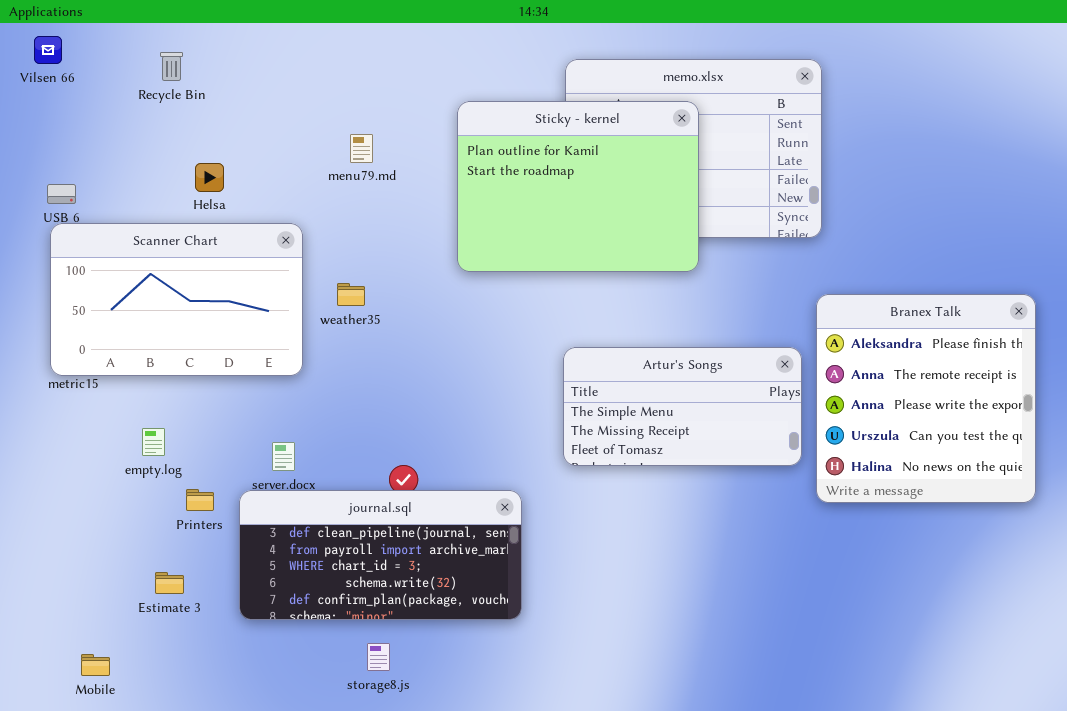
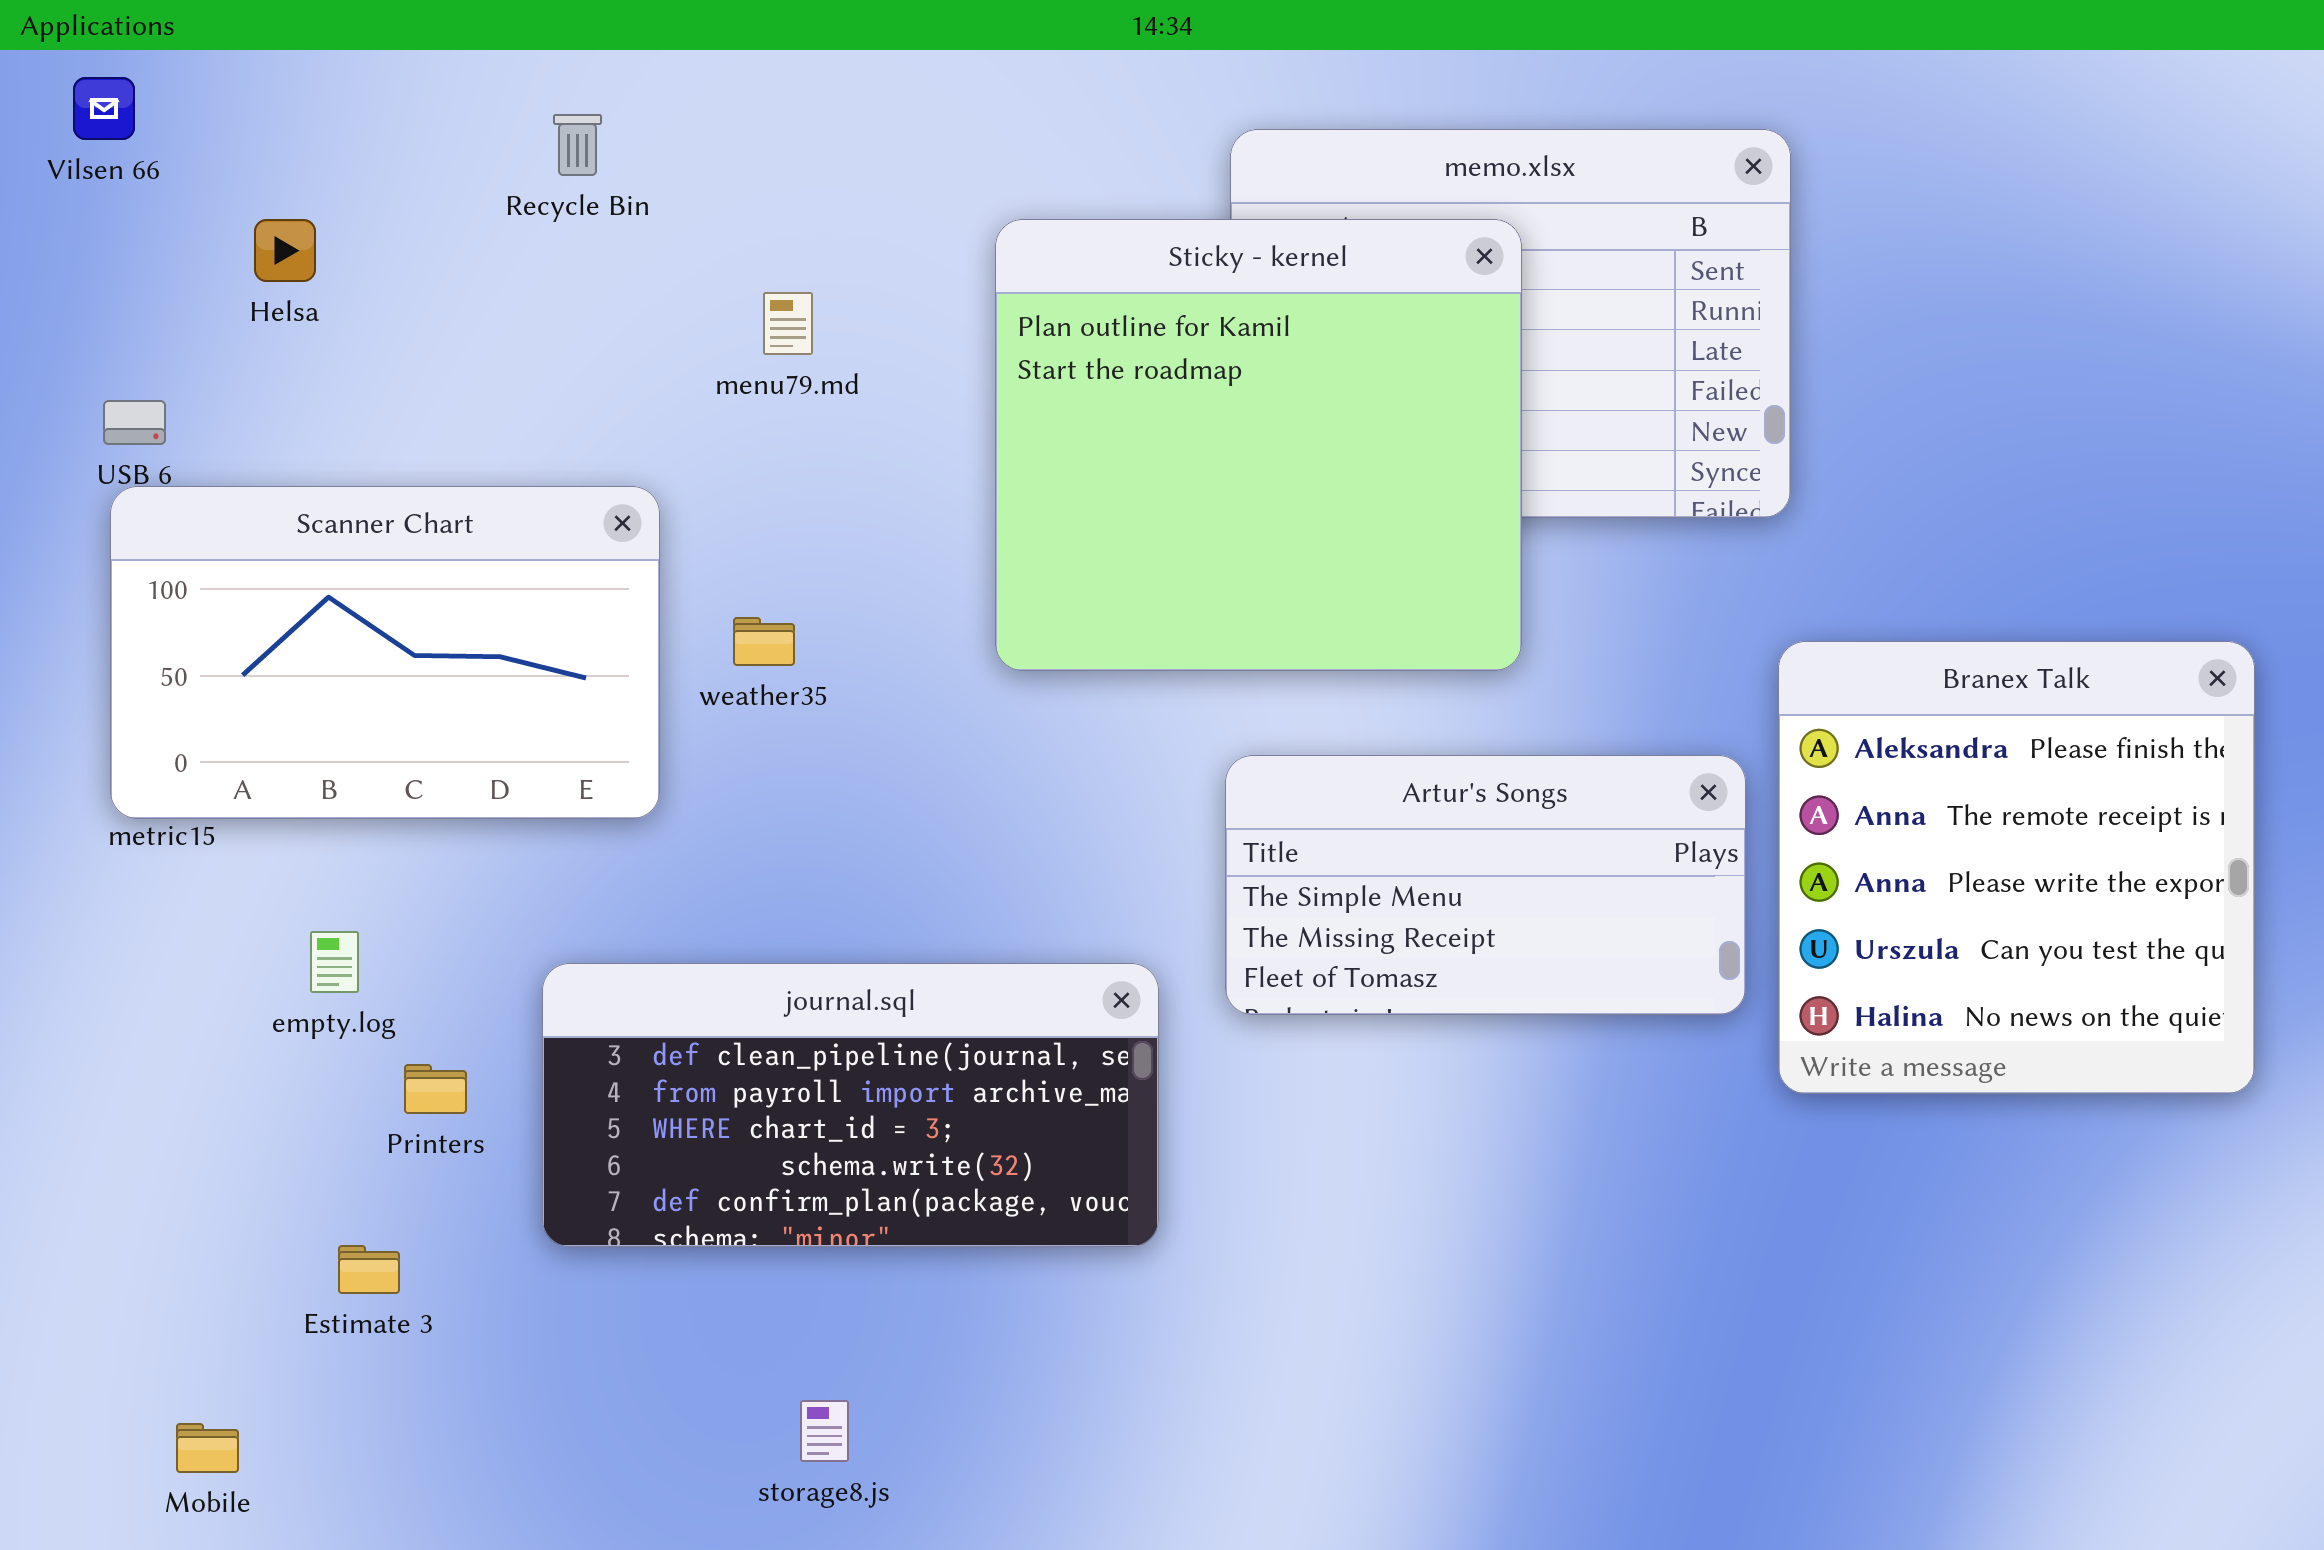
Recycle Bin: [160,52,183,81] -> [553,114,602,176], moved
Sticky - kernel: [457,101,699,272] -> [995,219,1522,671], resized
Helsa: [195,163,224,192] -> [254,219,316,282], moved
journal.sql: [239,490,522,620] -> [542,963,1159,1247], moved

